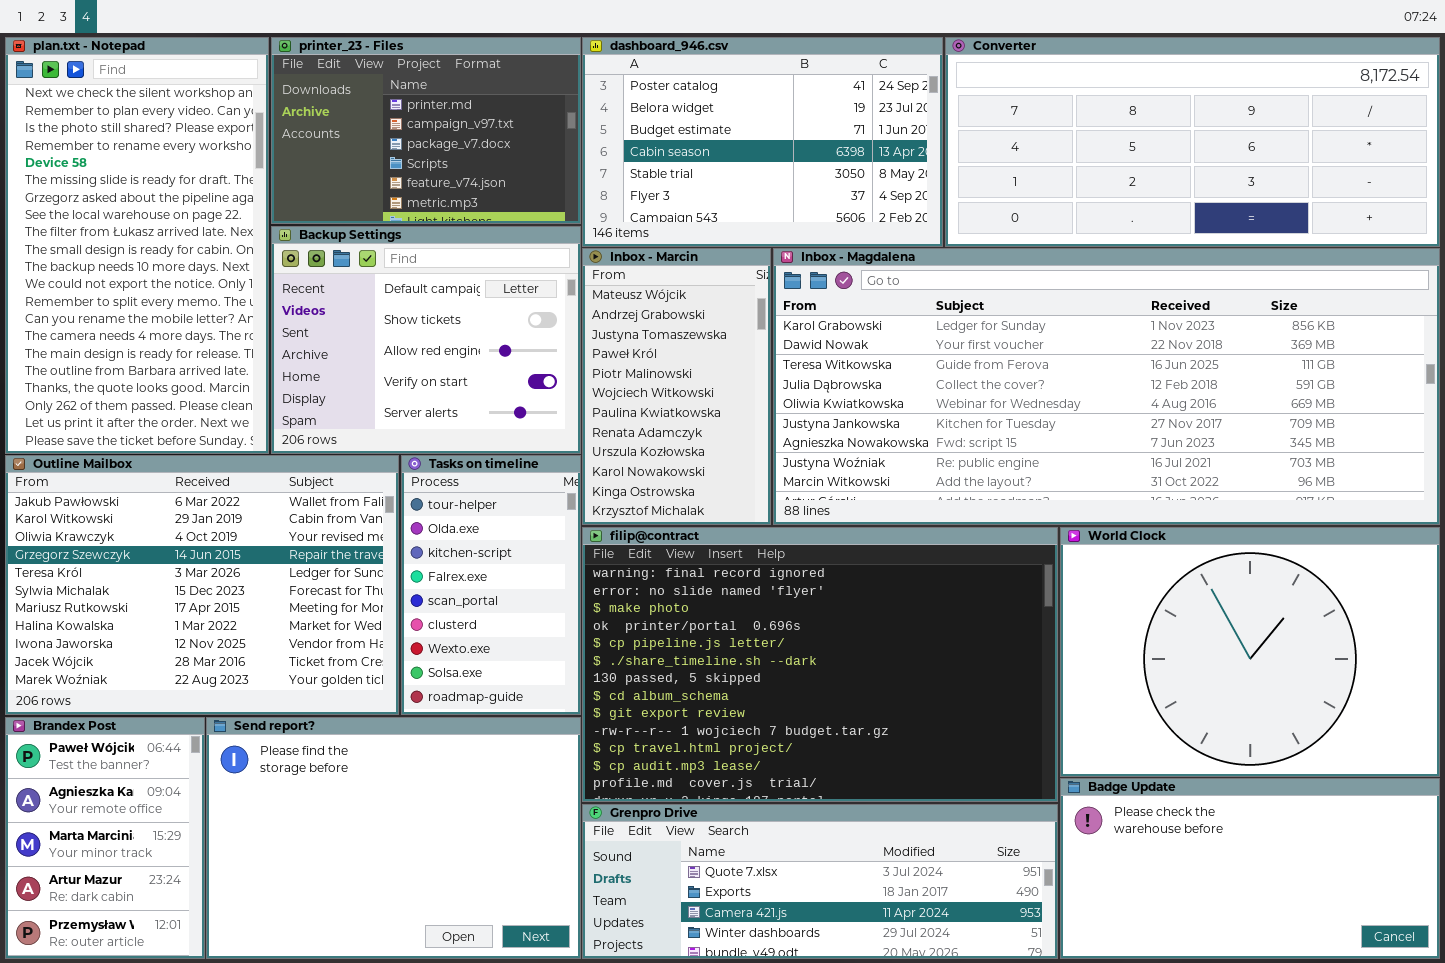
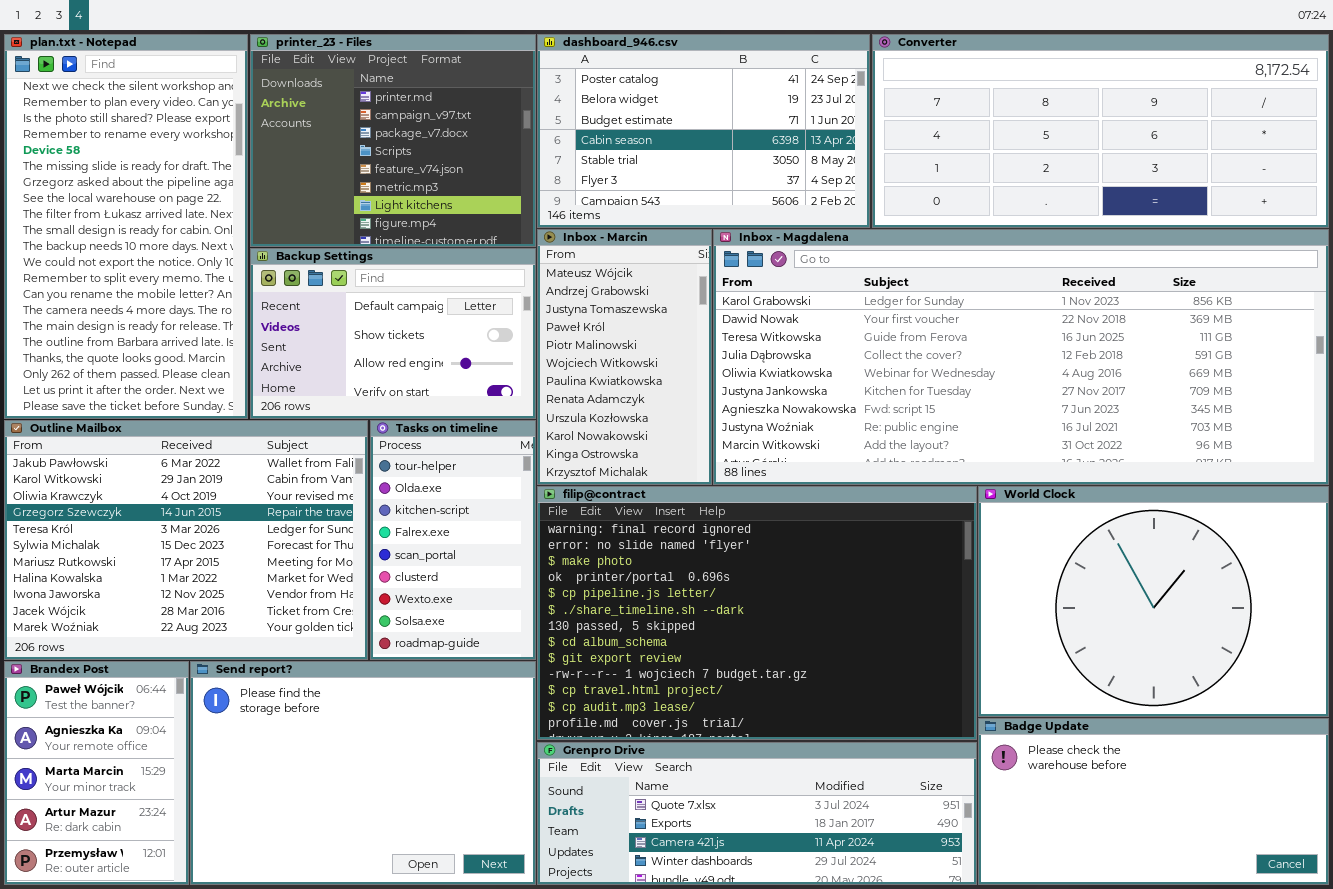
printer_23 - Files: [271,37,581,224] -> [250,34,536,247], resized
Backup Settings: [271,226,581,454] -> [250,248,536,419], resized

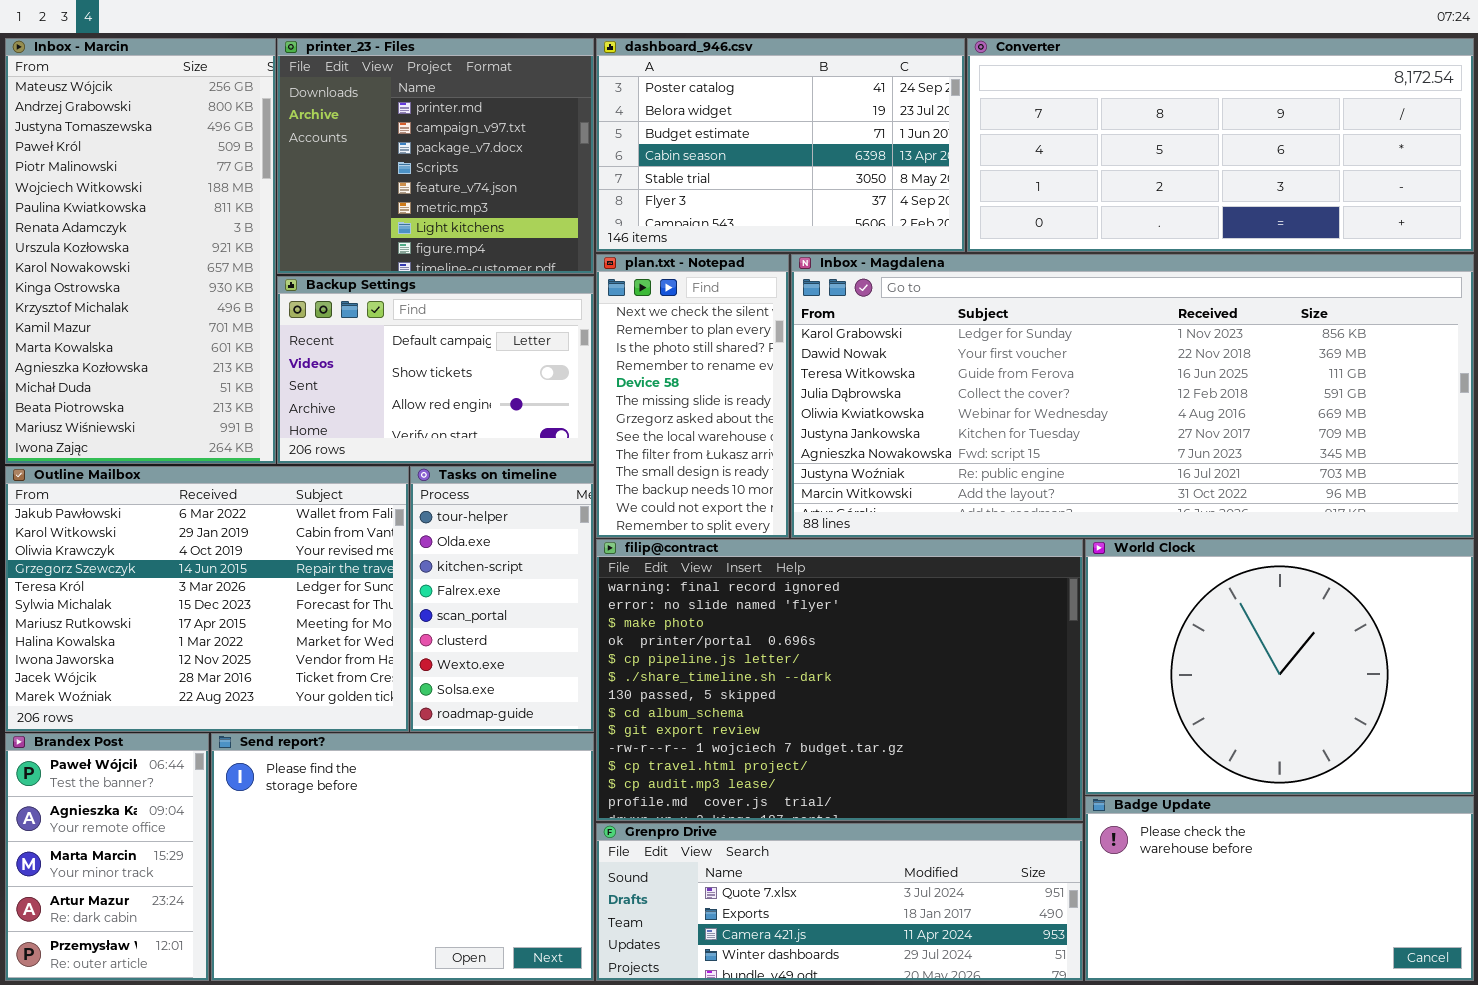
plan.txt - Notepad: [4,34,248,419] -> [596,254,789,538], moved, resized
Inbox - Marcin: [537,229,712,485] -> [5,38,276,464], moved, resized

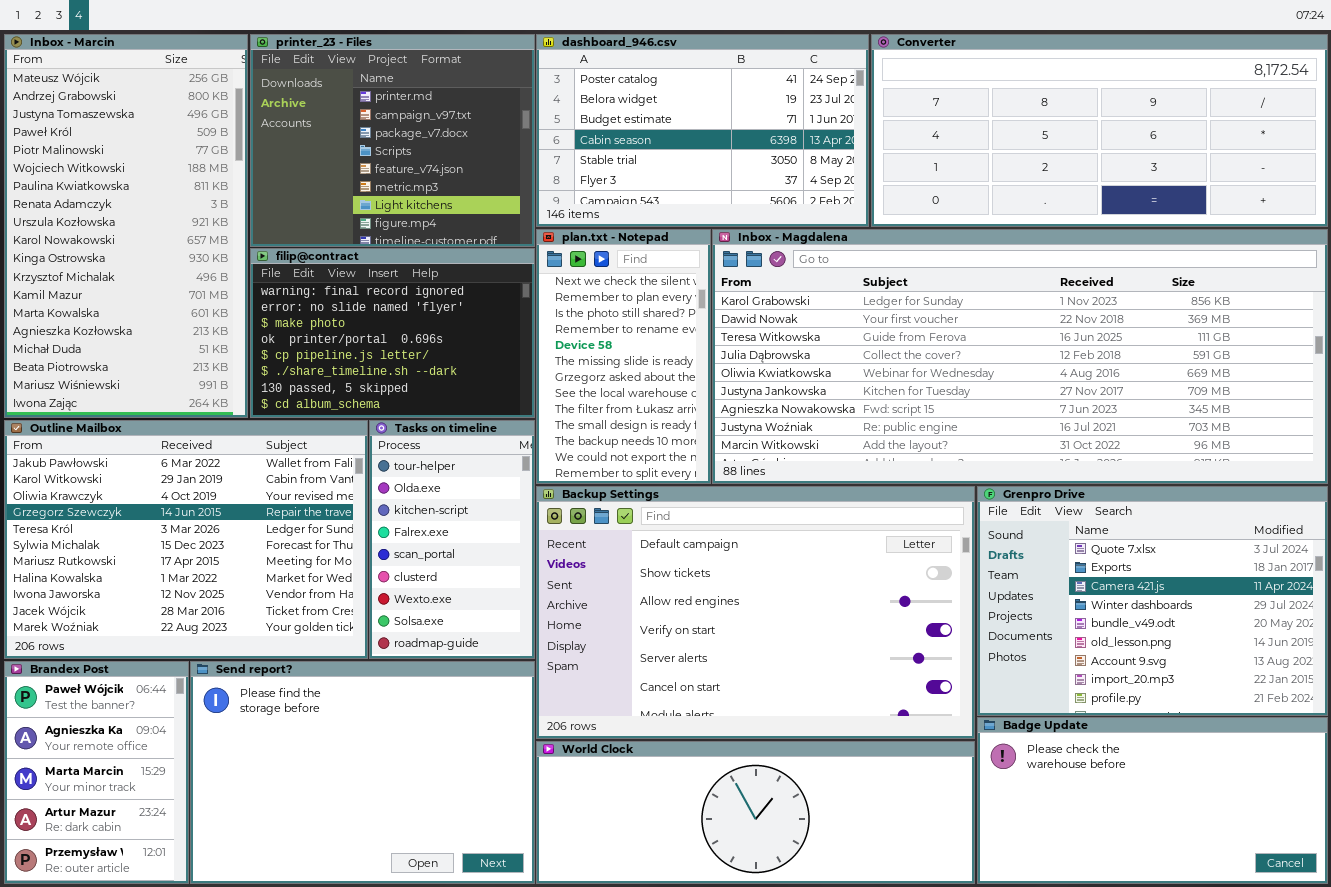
Backup Settings: [277,276,594,464] -> [536,486,975,739], moved, resized
filip@contract: [596,539,1083,821] -> [250,248,535,418], moved, resized
World Clock: [1085,539,1474,795] -> [536,741,975,884], moved, resized
Grenpro Drive: [596,823,1083,981] -> [977,486,1328,716], moved, resized

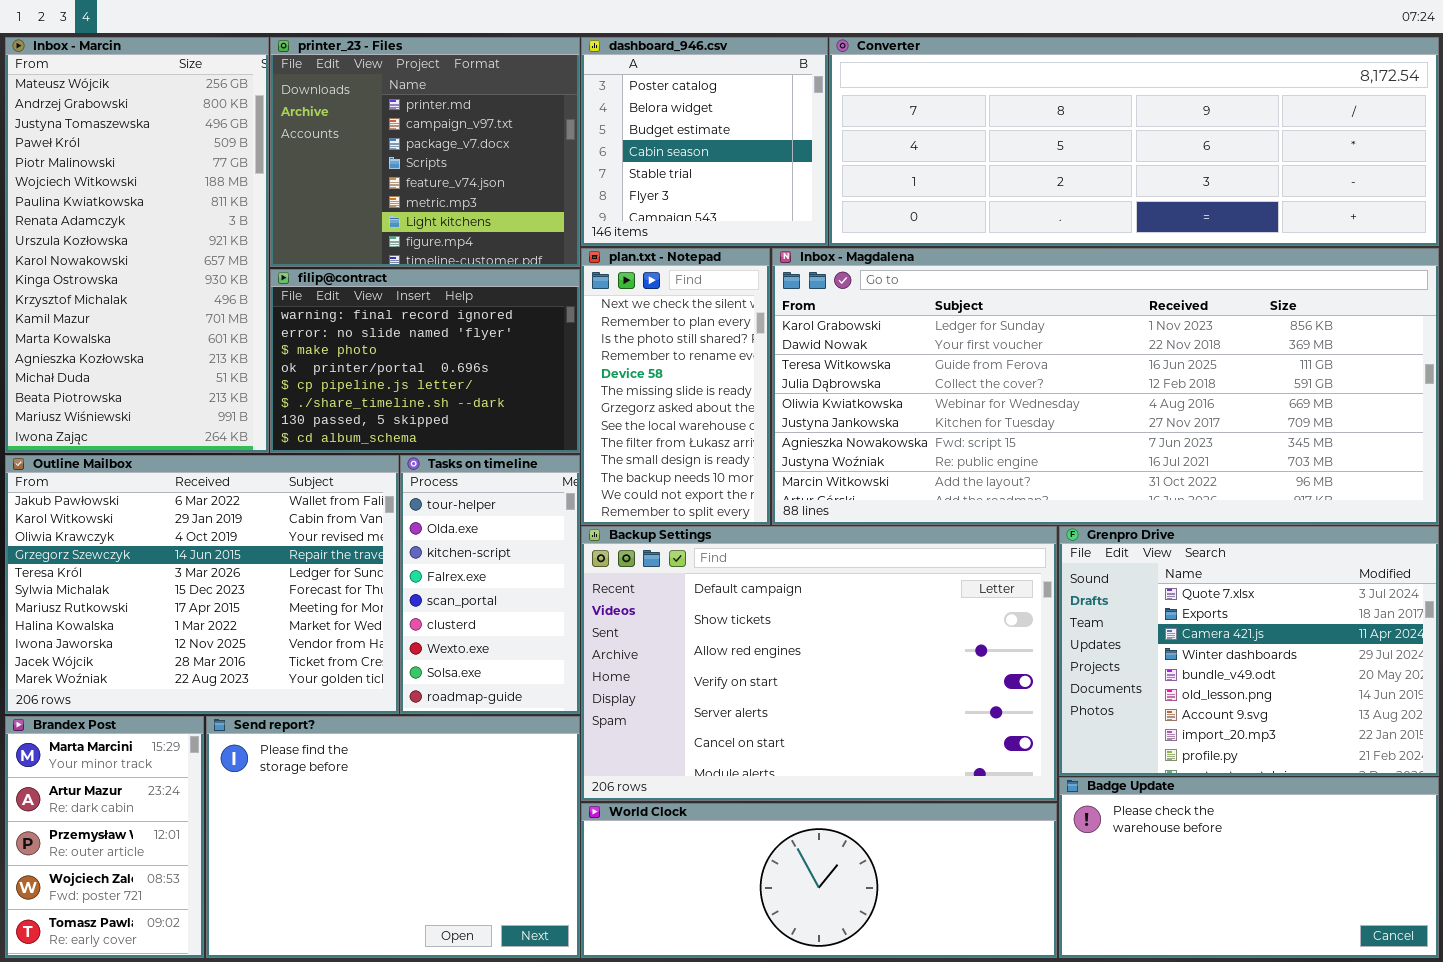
dashboard_946.csv: [536,34,869,227] -> [581,37,828,246], resized
Converter: [871,34,1328,227] -> [829,37,1439,246], resized
Brandex Post: [4,661,189,884] -> [5,716,204,958], scrolled down 2 rows

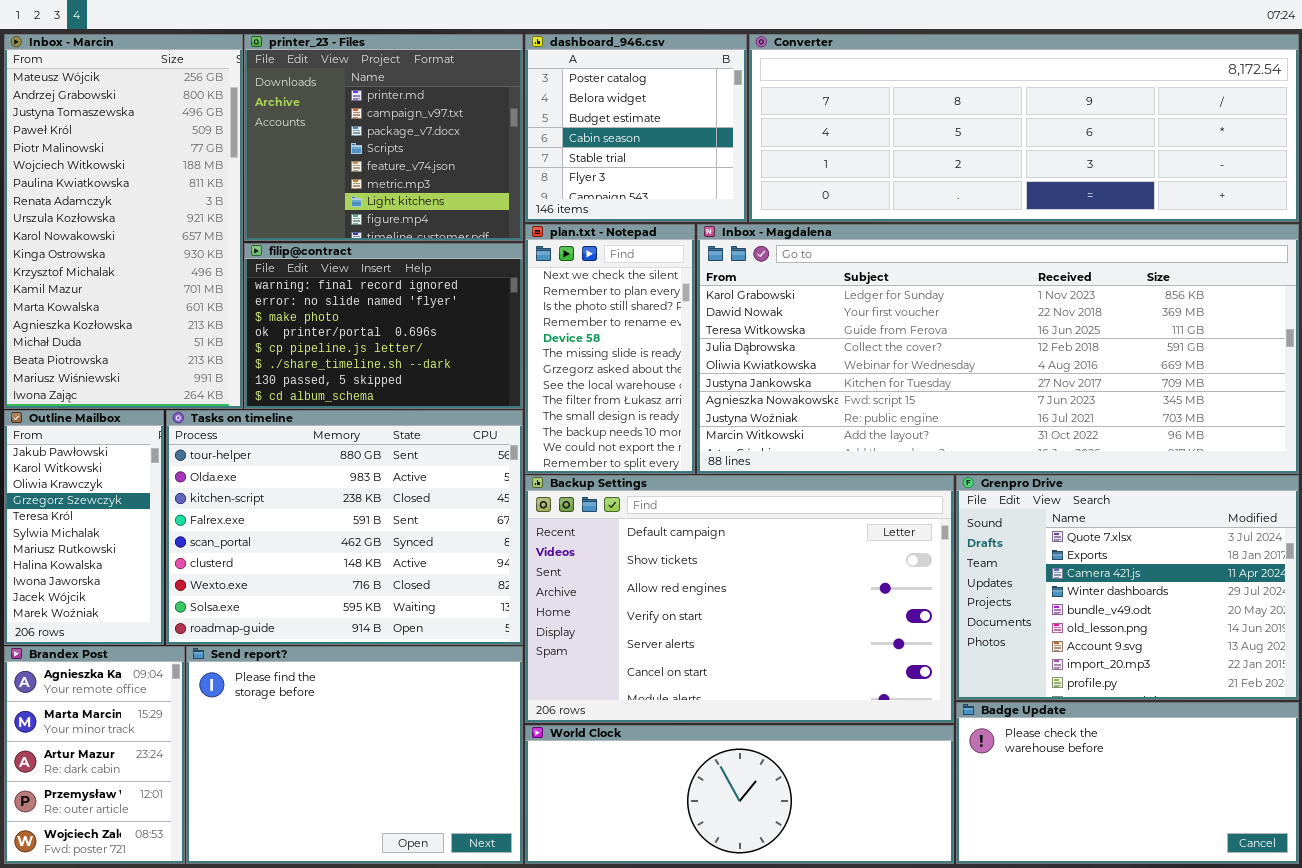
Outline Mailbox: [5,455,399,714] -> [4,410,164,645], resized
Tasks on timeline: [400,455,580,714] -> [166,410,523,645], resized
Brandex Post: [5,716,204,958] -> [4,646,185,864], scrolled up 1 row

